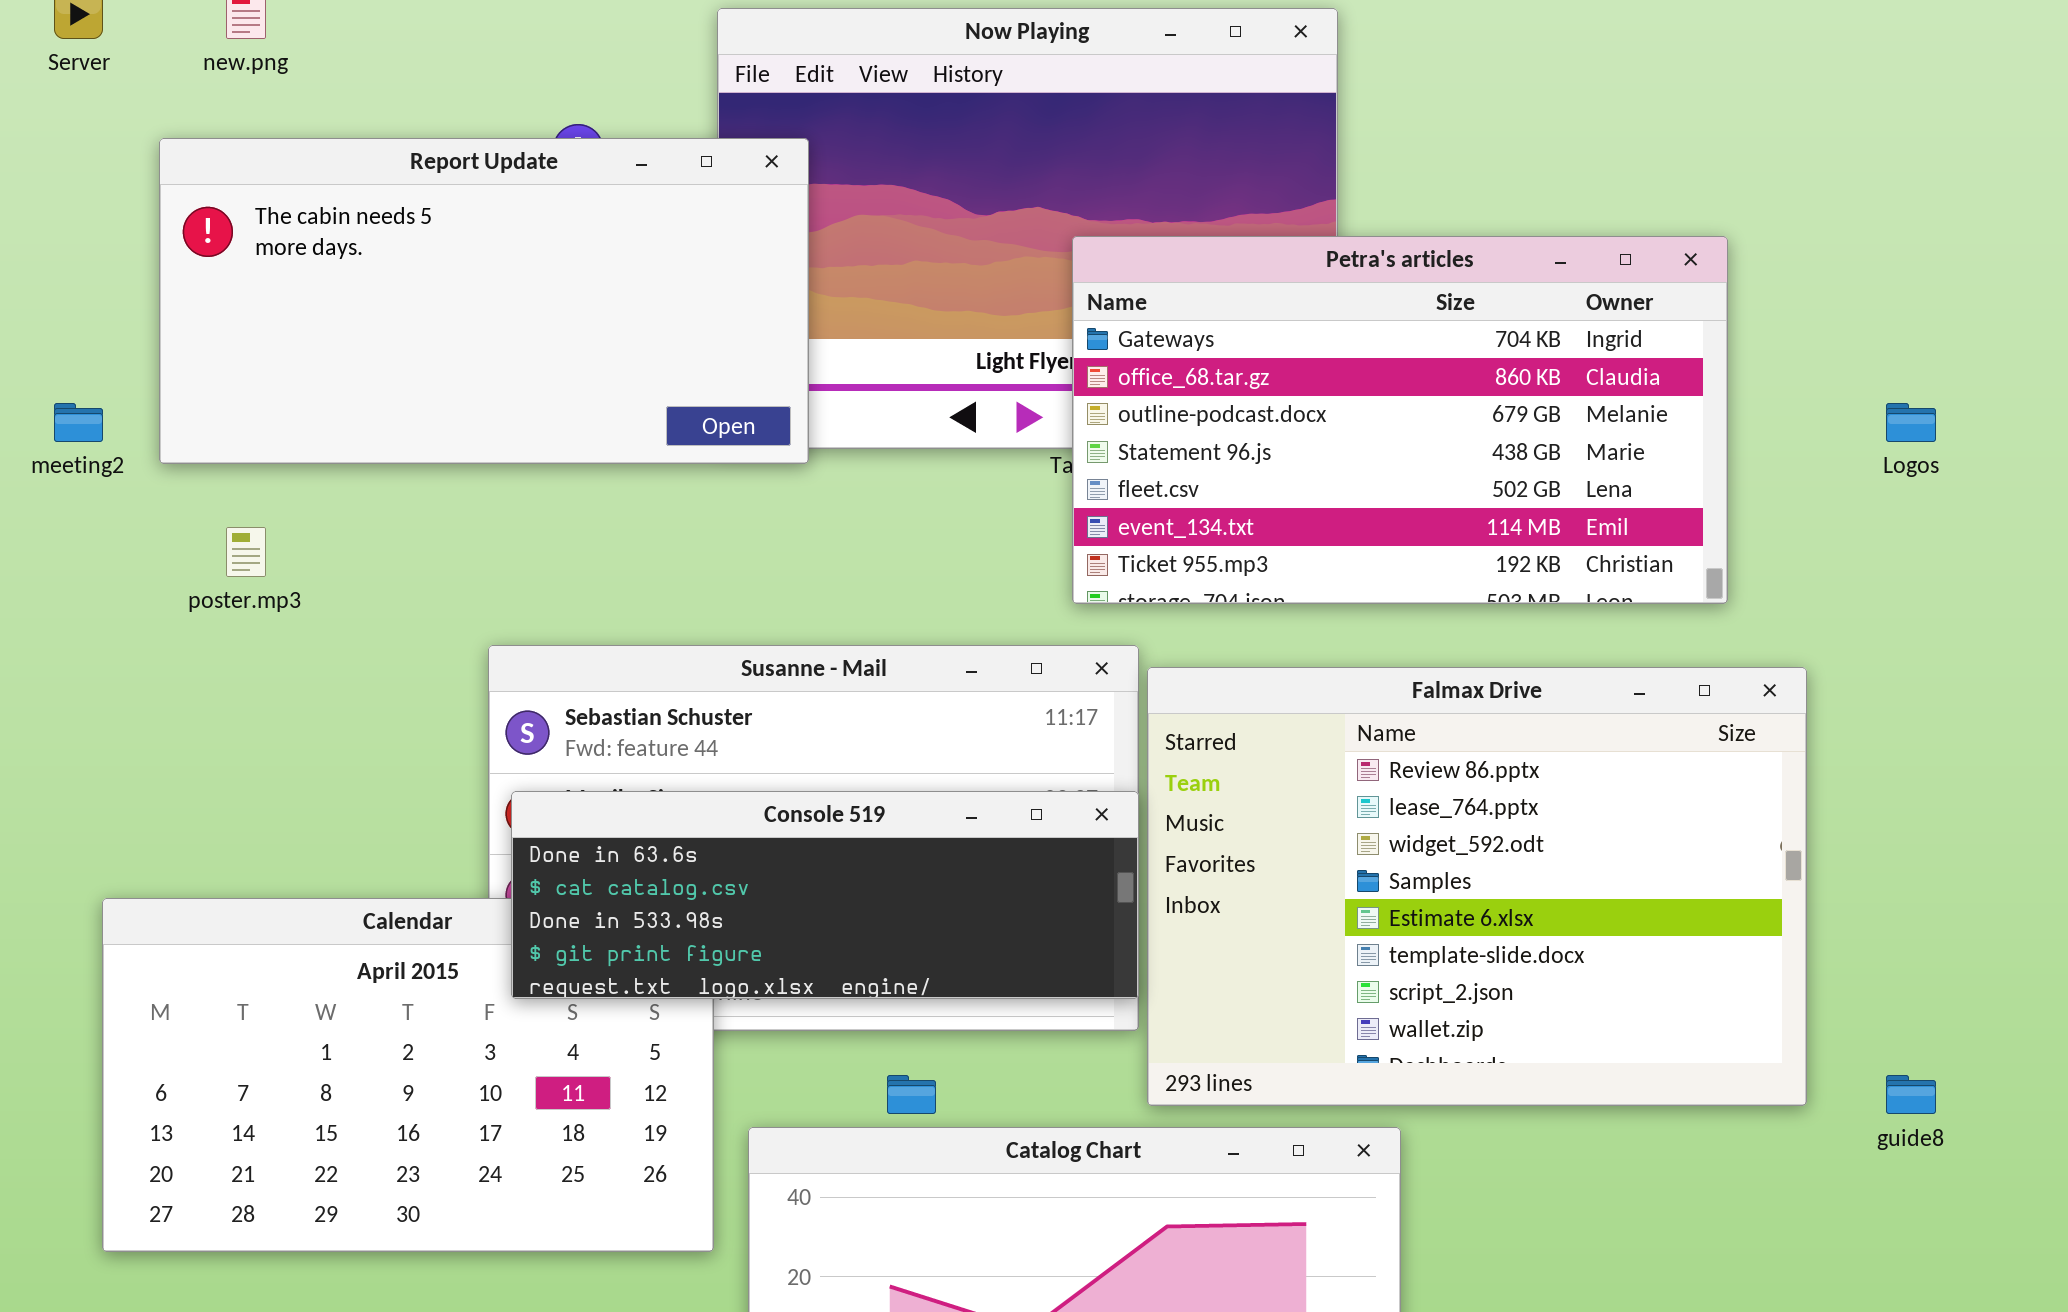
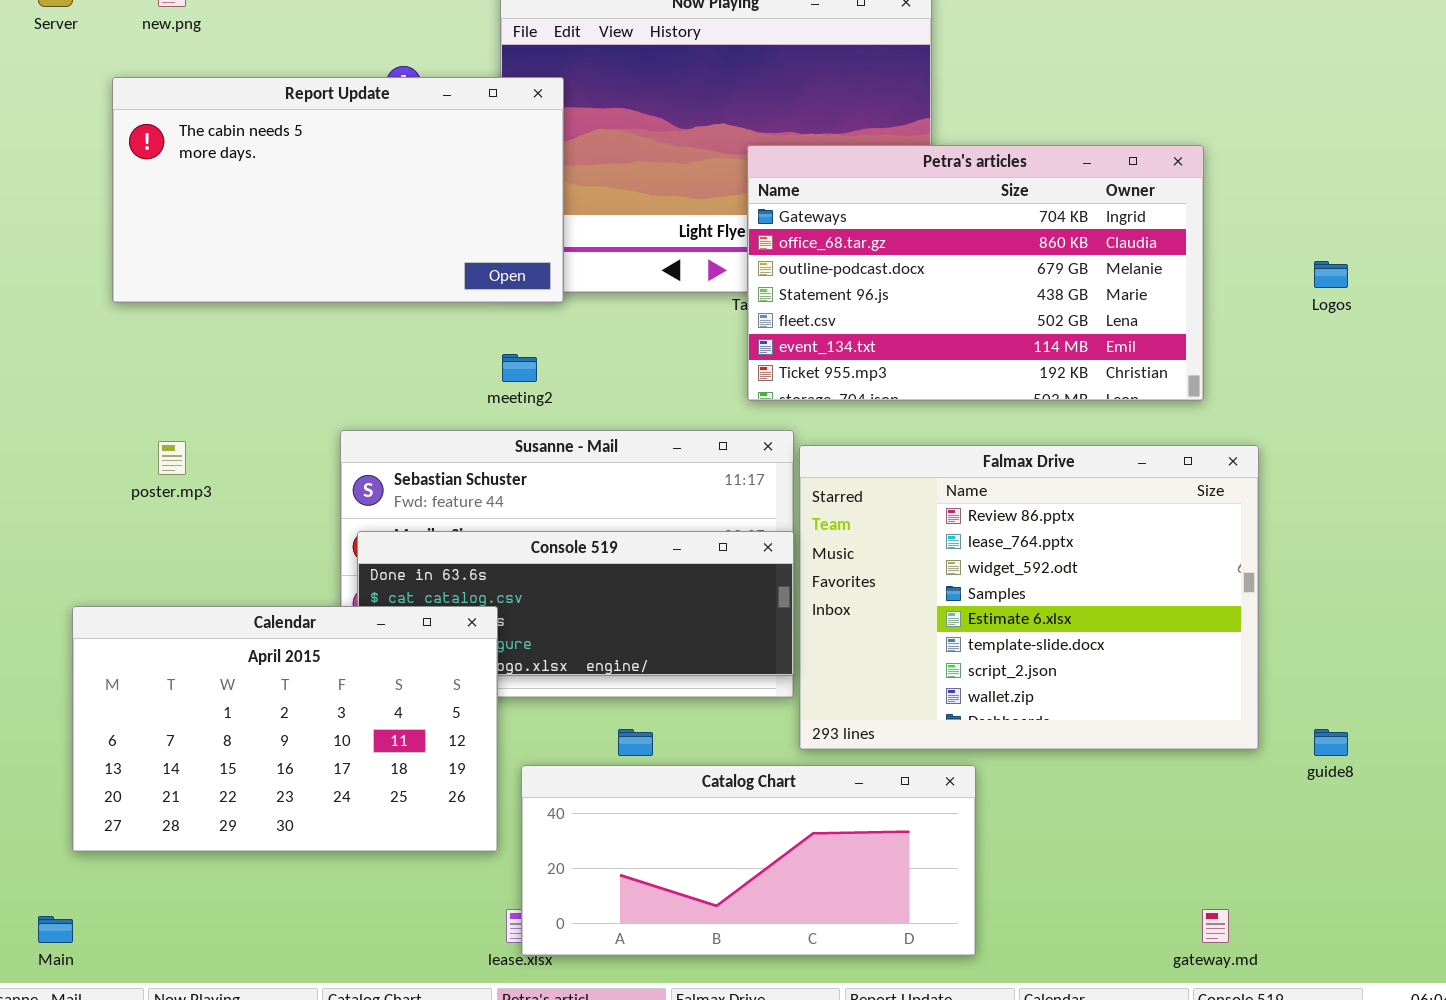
meeting2: [54,403,103,442] -> [502,354,537,382], moved
poster.mp3: [226,527,266,577] -> [158,441,186,475], moved
Calendar: [102,898,714,1252] -> [72,606,498,852], raised

